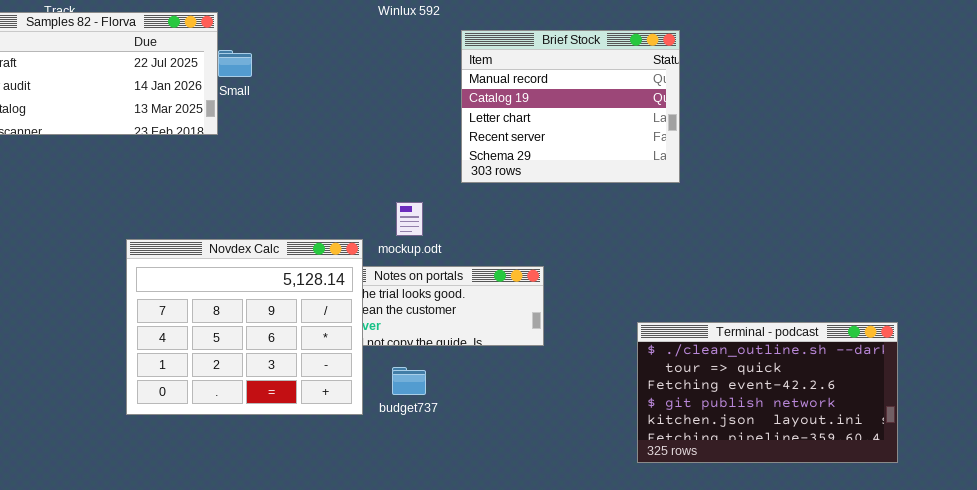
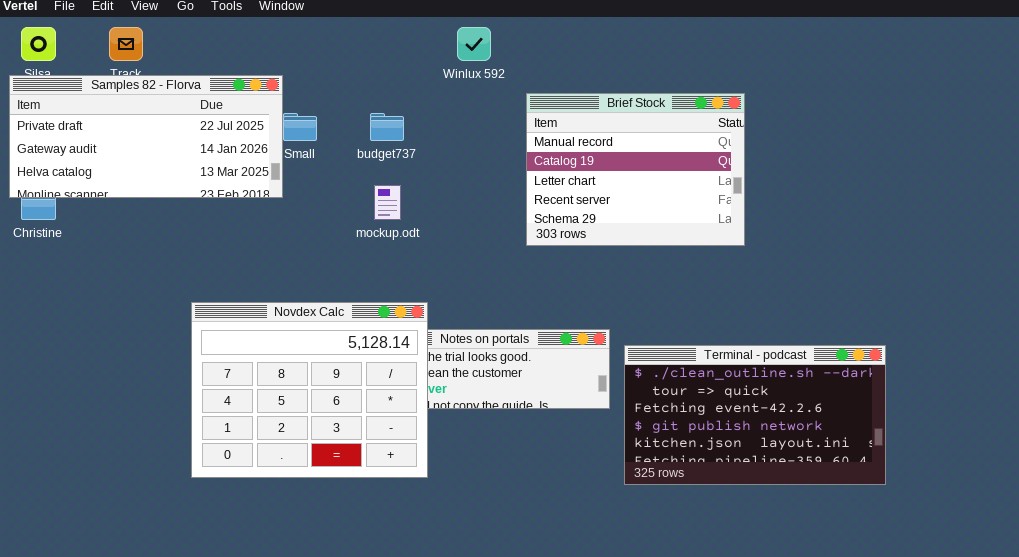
mockup.odt: [396,202,423,236] -> [374,185,401,220], moved
Terminal - podcast: [637,322,898,463] -> [624,345,886,485], moved
budget737: [392,367,426,395] -> [370,113,404,141], moved

